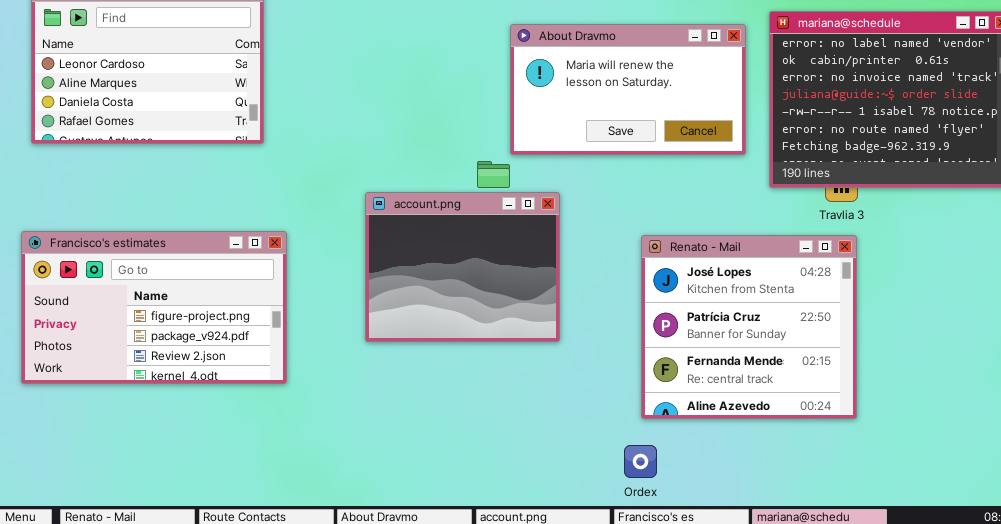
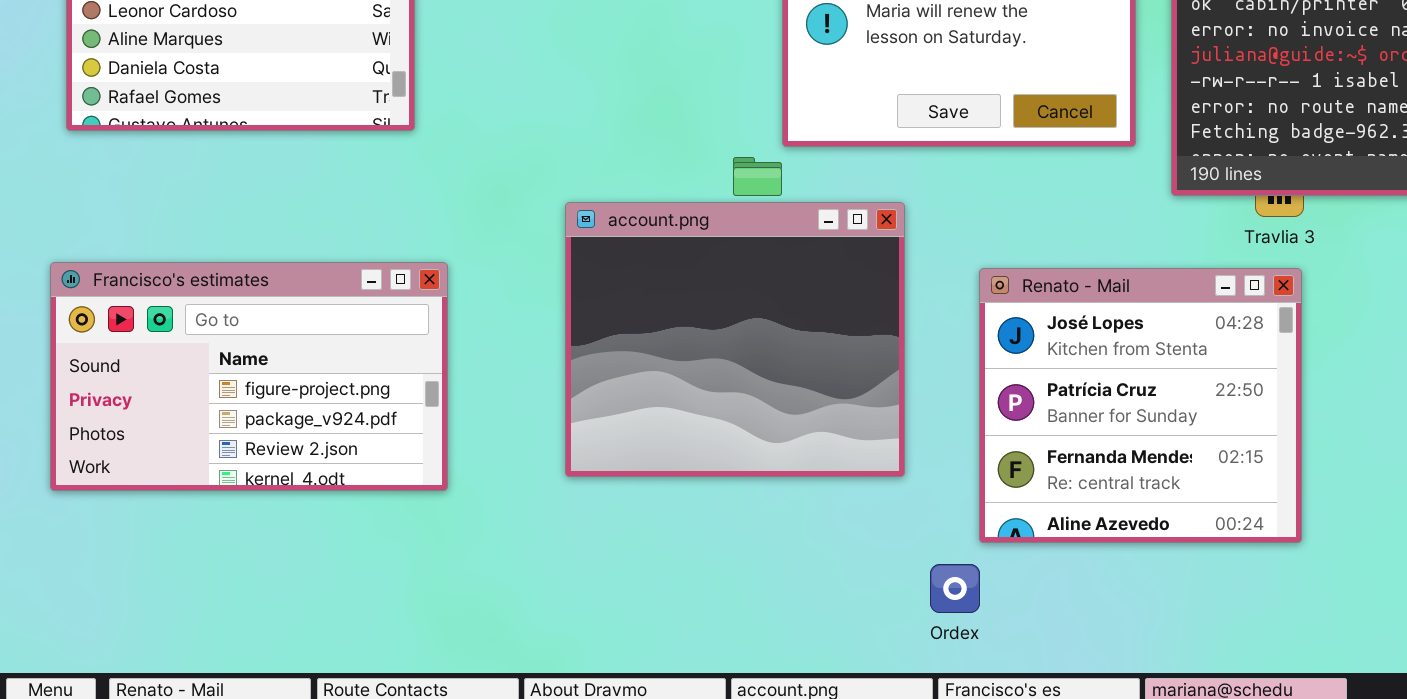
account.png: [365,192,560,342] -> [565,202,905,477], resized
Ordex: [624,445,657,478] -> [930,564,980,613], moved

